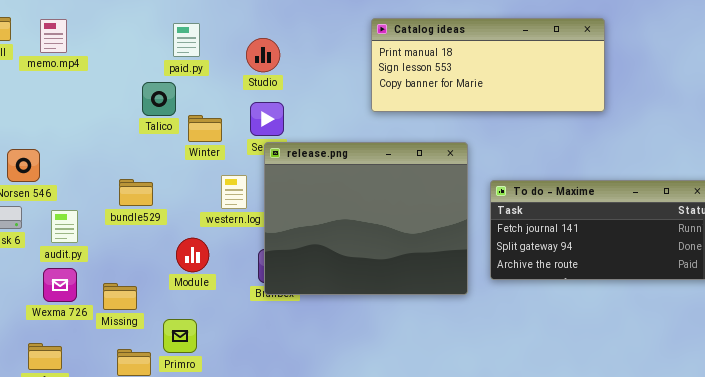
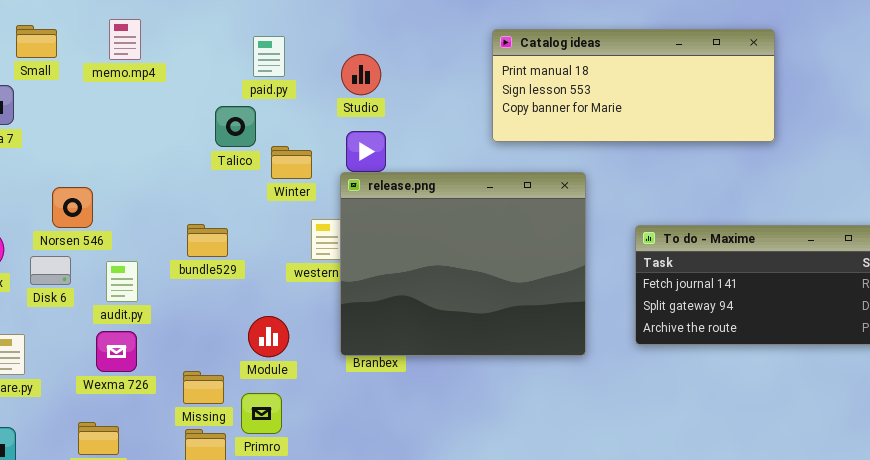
memo.mp4: [40,19,67,53] -> [109,19,141,60], moved
release.png: [264,142,468,295] -> [340,172,586,356], moved
Module: [176,238,209,272] -> [248,316,289,357], moved
Missing: [103,283,137,310] -> [183,371,224,404], moved

